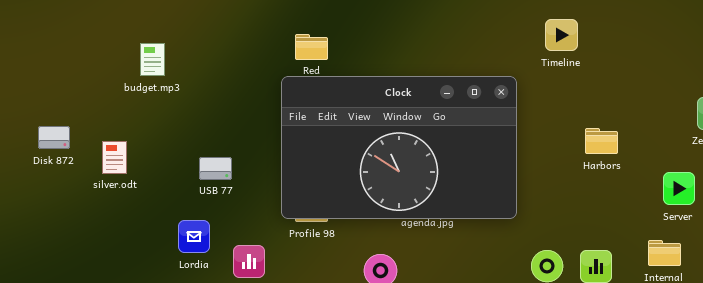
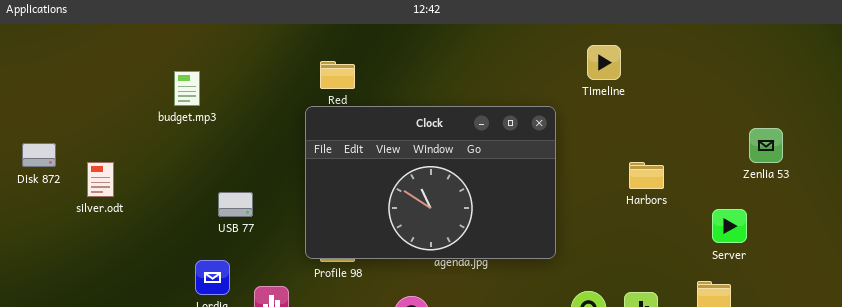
budget.mp3: [140,43,165,76] -> [174,71,200,106], moved
Disk 872: [38,126,70,149] -> [22,143,56,167], moved
silver.odt: [102,141,127,174] -> [87,162,114,197], moved

